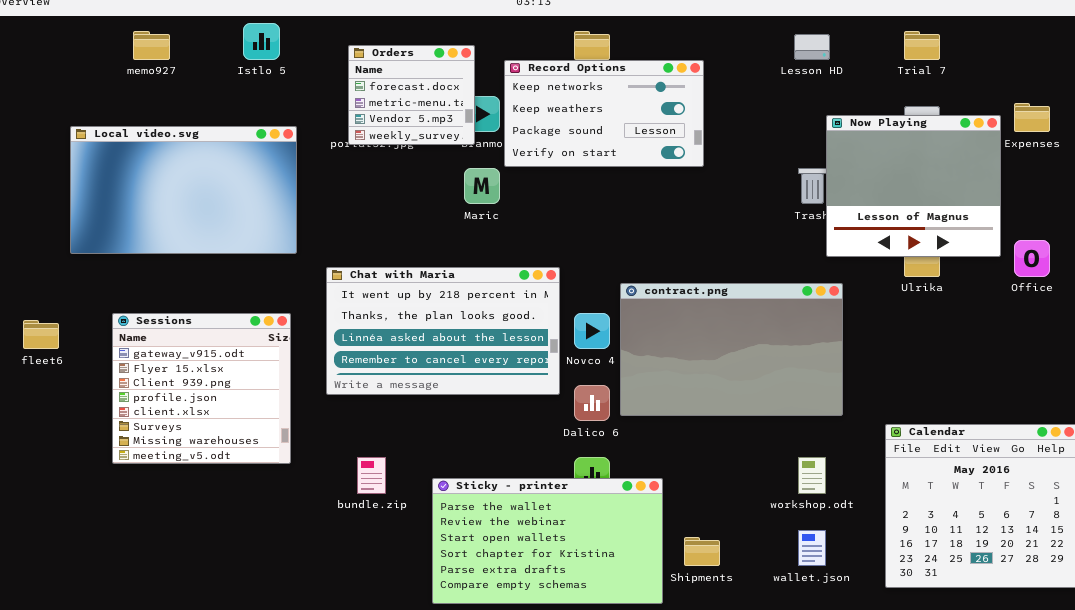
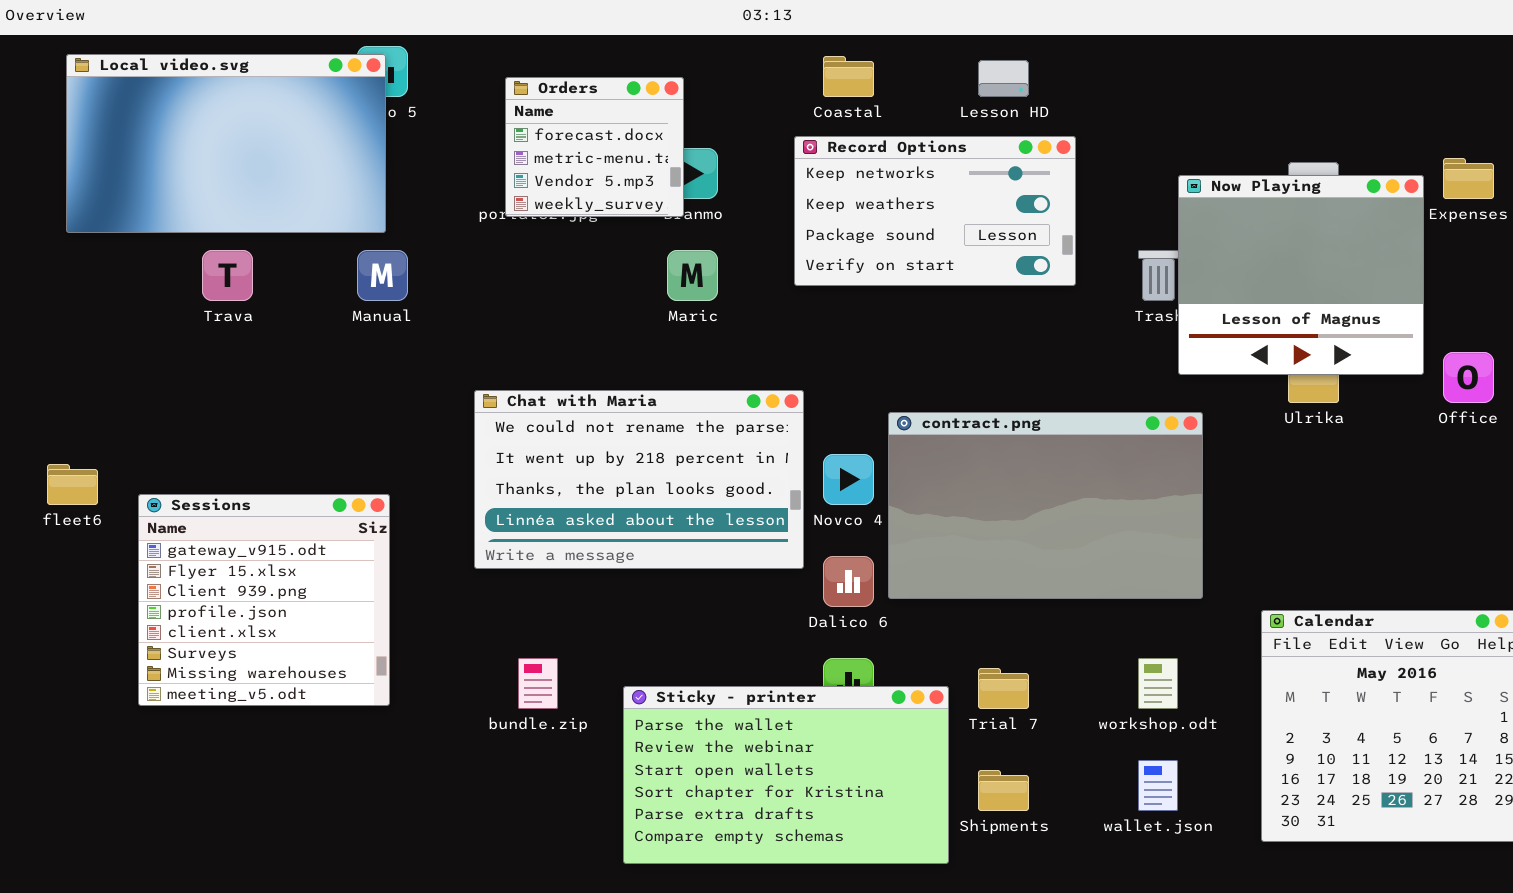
Trial 7: [904,31,940,60] -> [978,668,1029,709], moved
Lesson HD: [794,34,830,60] -> [978,60,1029,97], moved
Record Options: [504,60,704,167] -> [794,136,1076,286], moved
Local video.svg: [70,126,297,254] -> [66,54,386,233], moved
Chat with Maria: [326,267,560,395] -> [474,390,804,569], scrolled up 1 row
Sessions: [112,313,291,464] -> [138,494,390,706], moved

